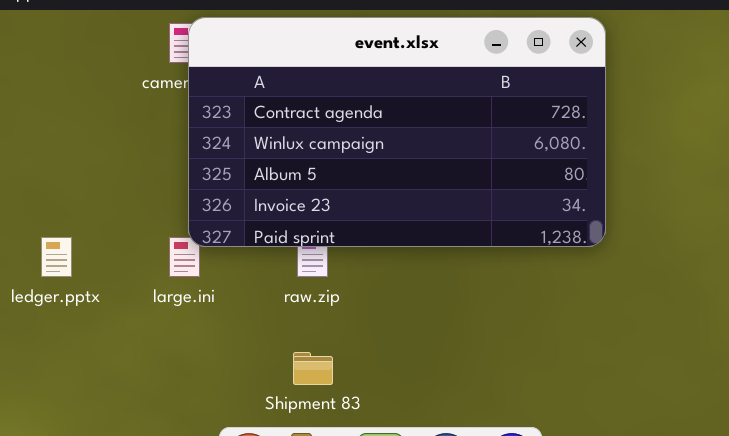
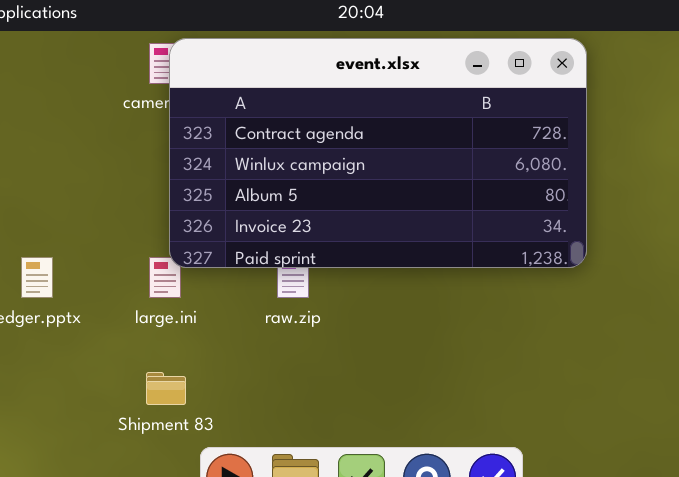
Shipment 83: [293,352,333,385] -> [146,372,186,405], moved

